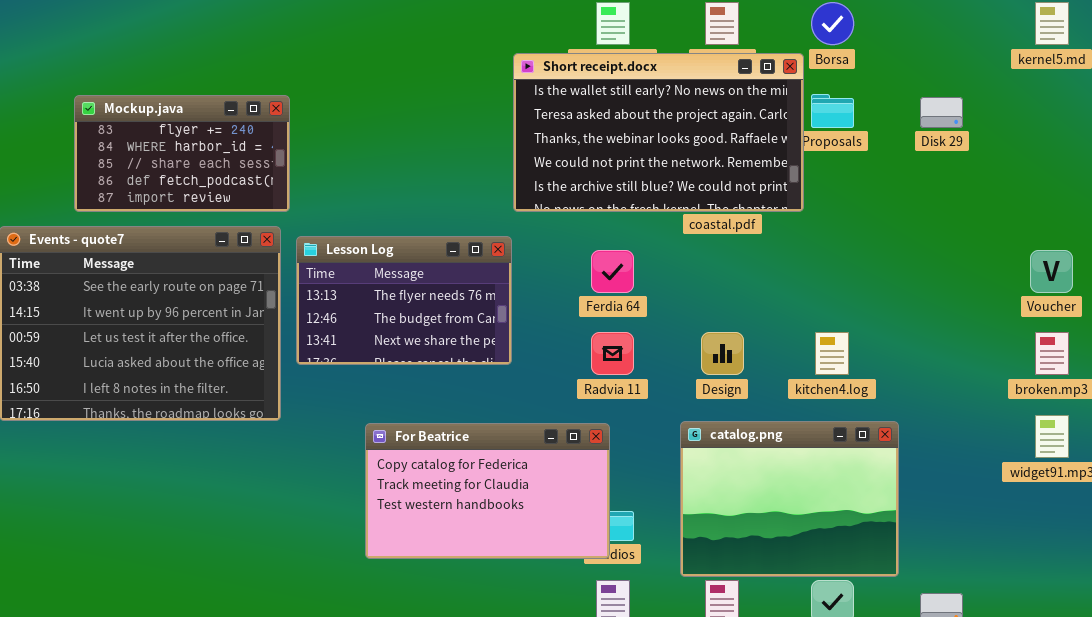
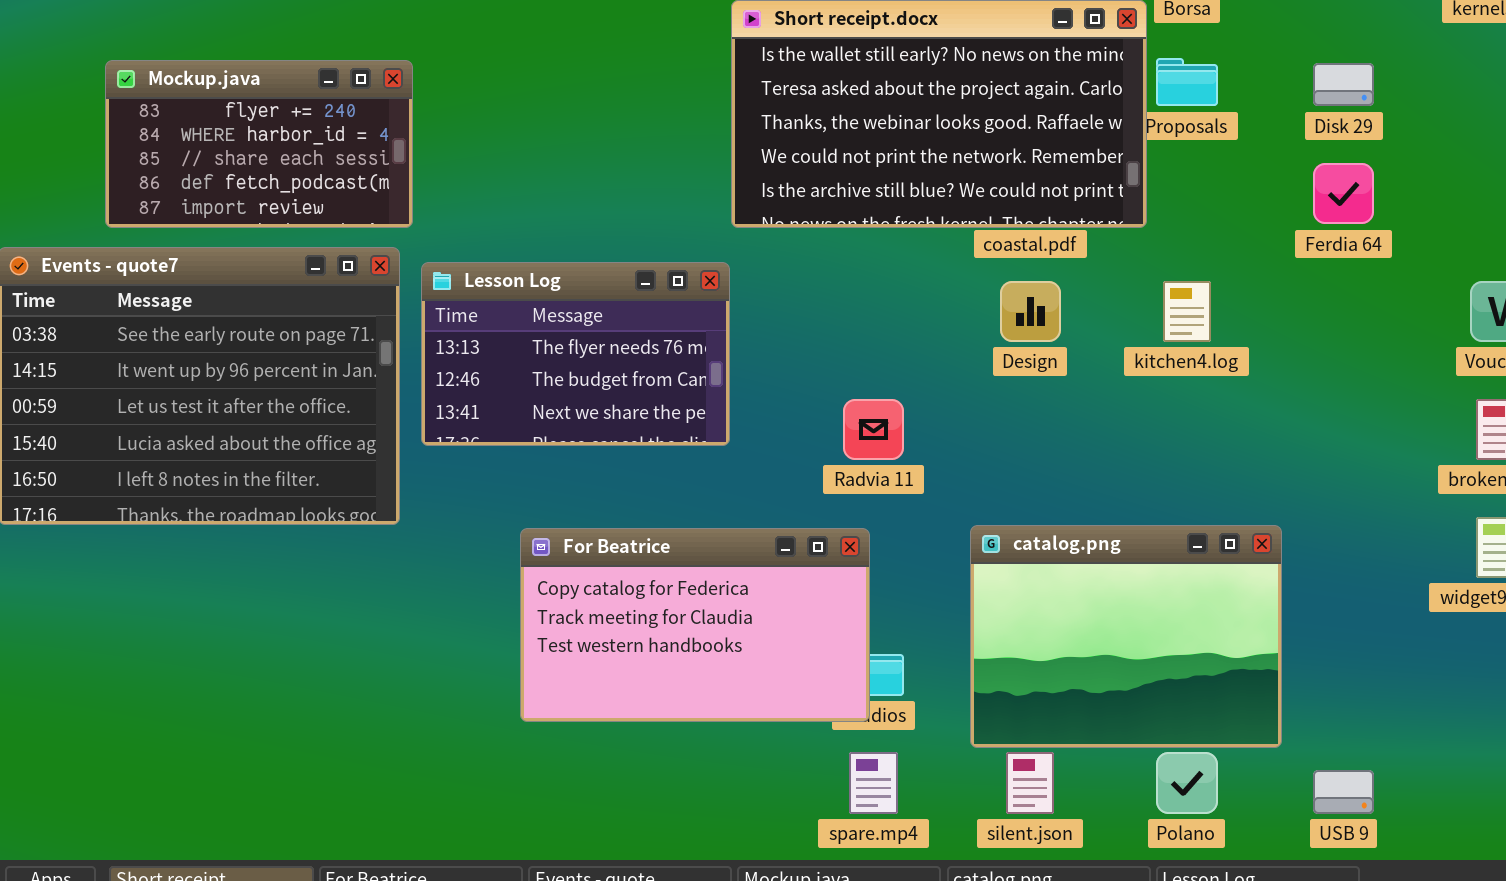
Ferdia 64: [591,250,634,293] -> [1313,163,1374,224], moved
Design: [701,332,744,375] -> [1000,281,1061,342], moved
kitchen4.log: [815,332,849,375] -> [1163,281,1211,342], moved

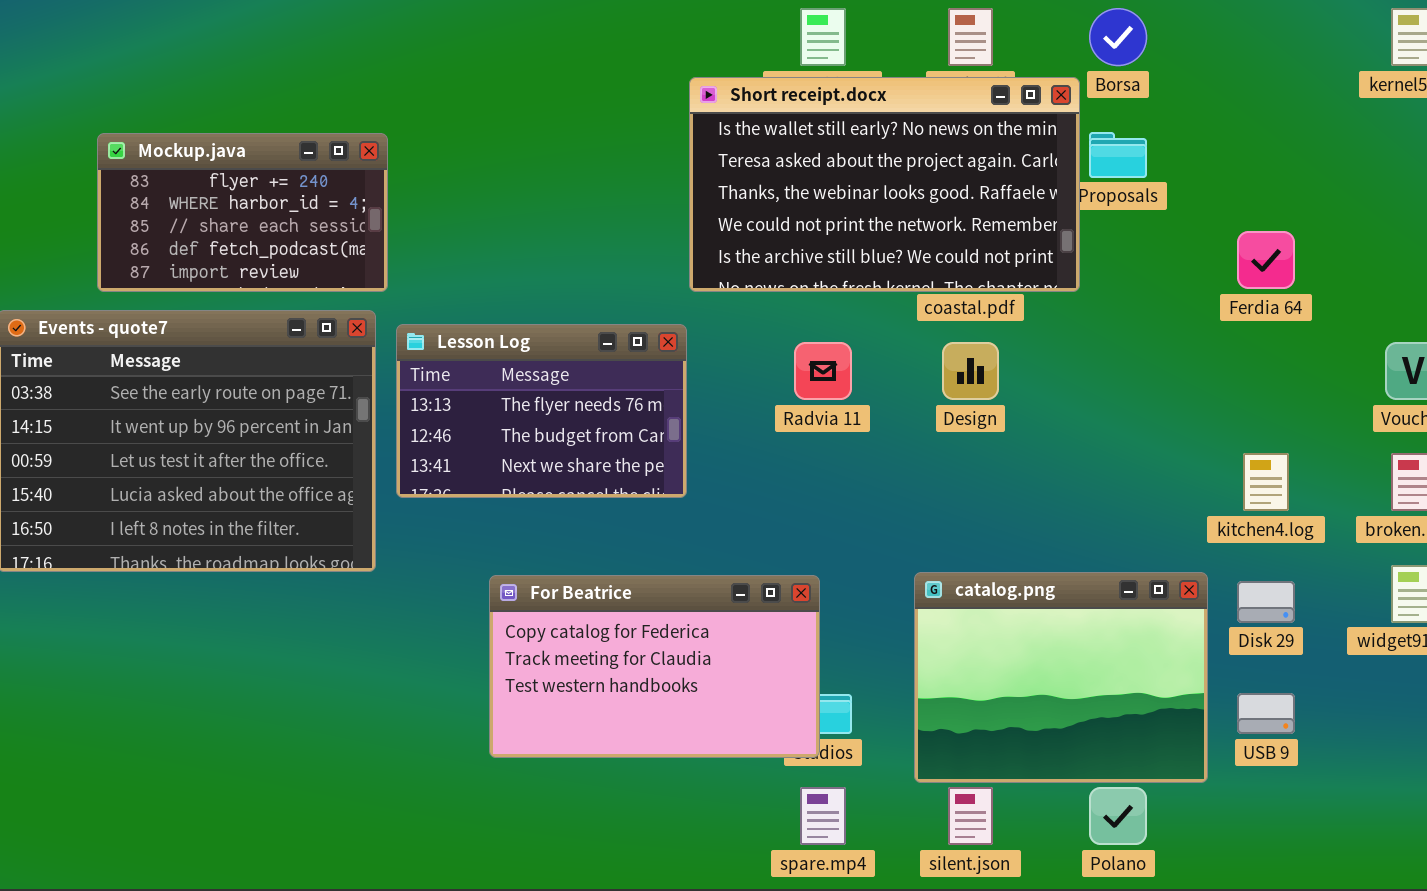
Disk 29: [1313,63,1374,106] -> [1237,581,1295,623], moved
kitchen4.log: [1163,281,1211,342] -> [1243,453,1289,511], moved
Radvia 11: [843,399,904,460] -> [794,342,852,400], moved
USB 9: [1313,770,1374,814] -> [1237,693,1295,734], moved

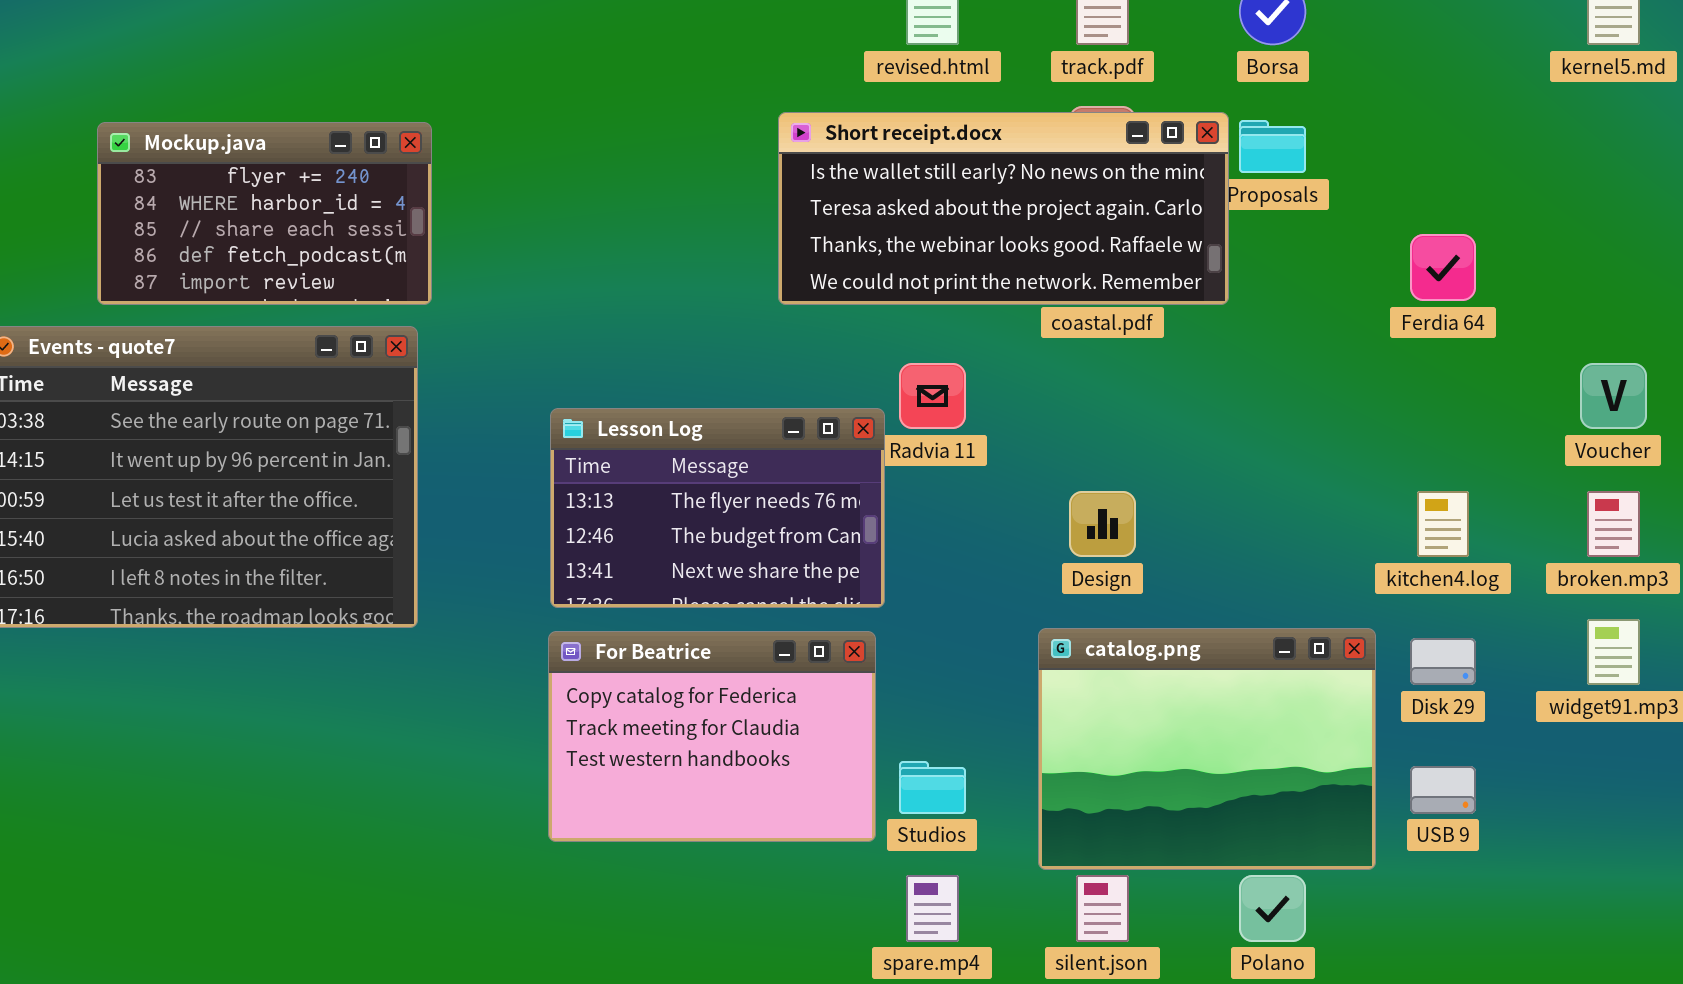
Short receipt.docx: [689,77,1080,292] -> [778,112,1229,305], resized
Lesson Log: [396,324,687,498] -> [550,408,885,608], moved
Design: [942,342,999,400] -> [1069,491,1136,557], moved
For Beatrice: [489,575,820,758] -> [548,631,876,842], resized

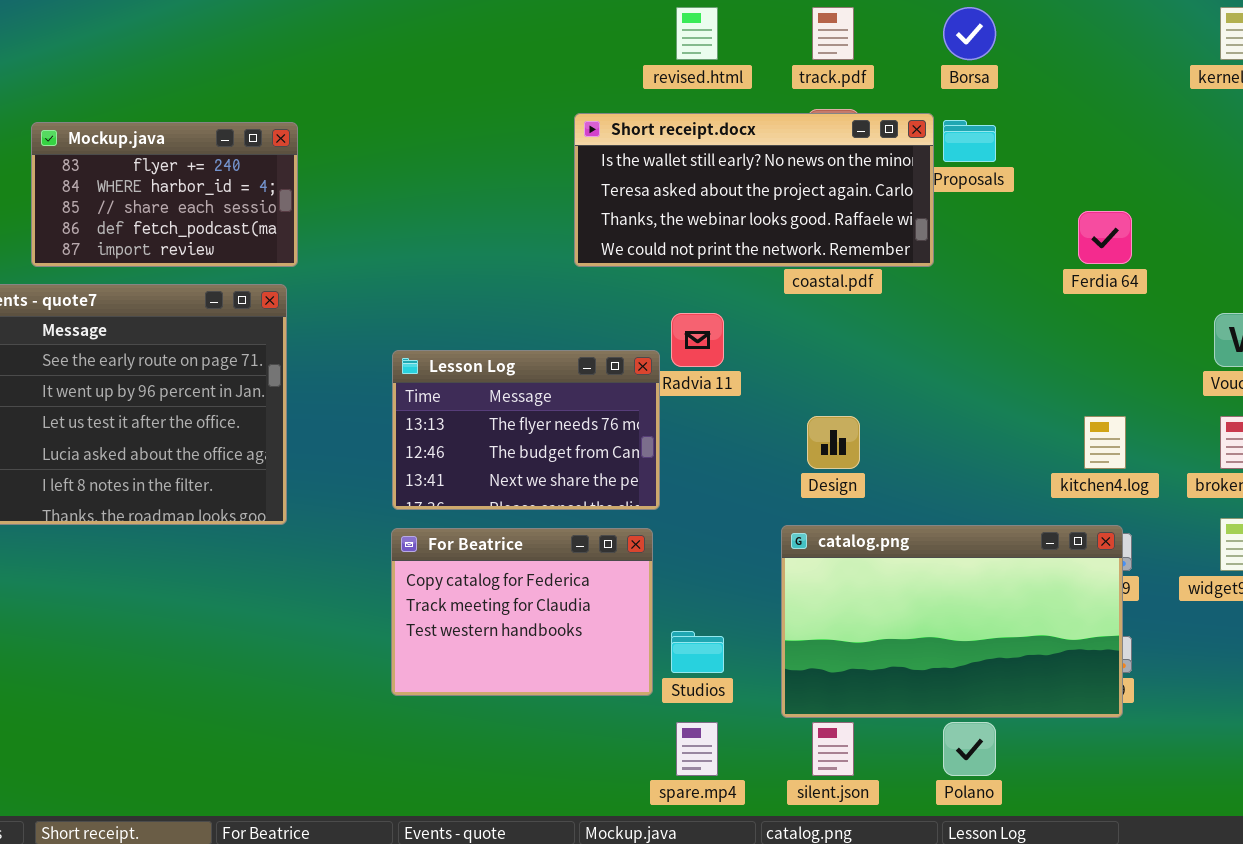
catalog.png: [1038,628,1376,870] -> [781,525,1123,718], resized

